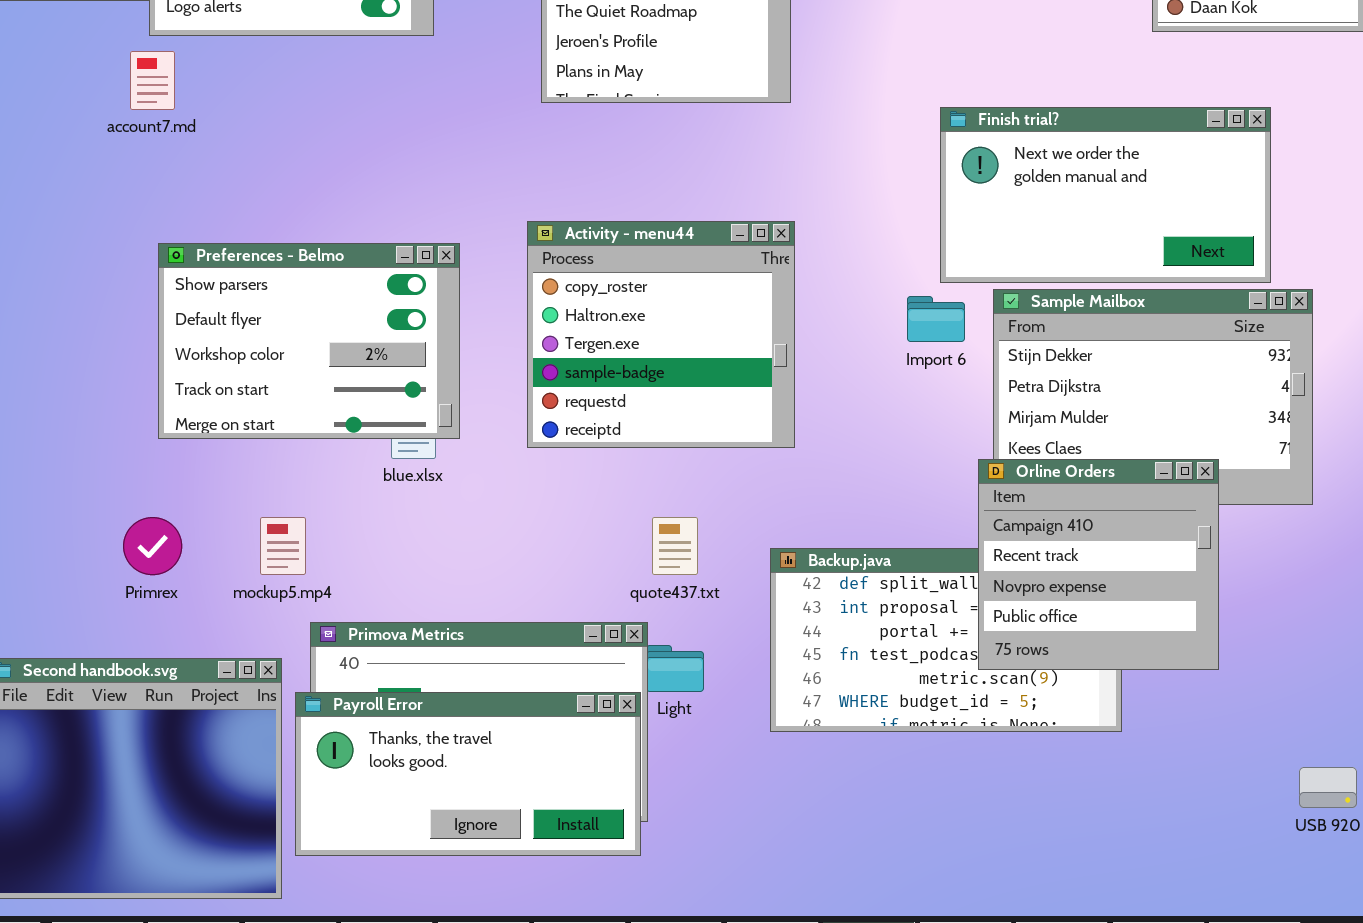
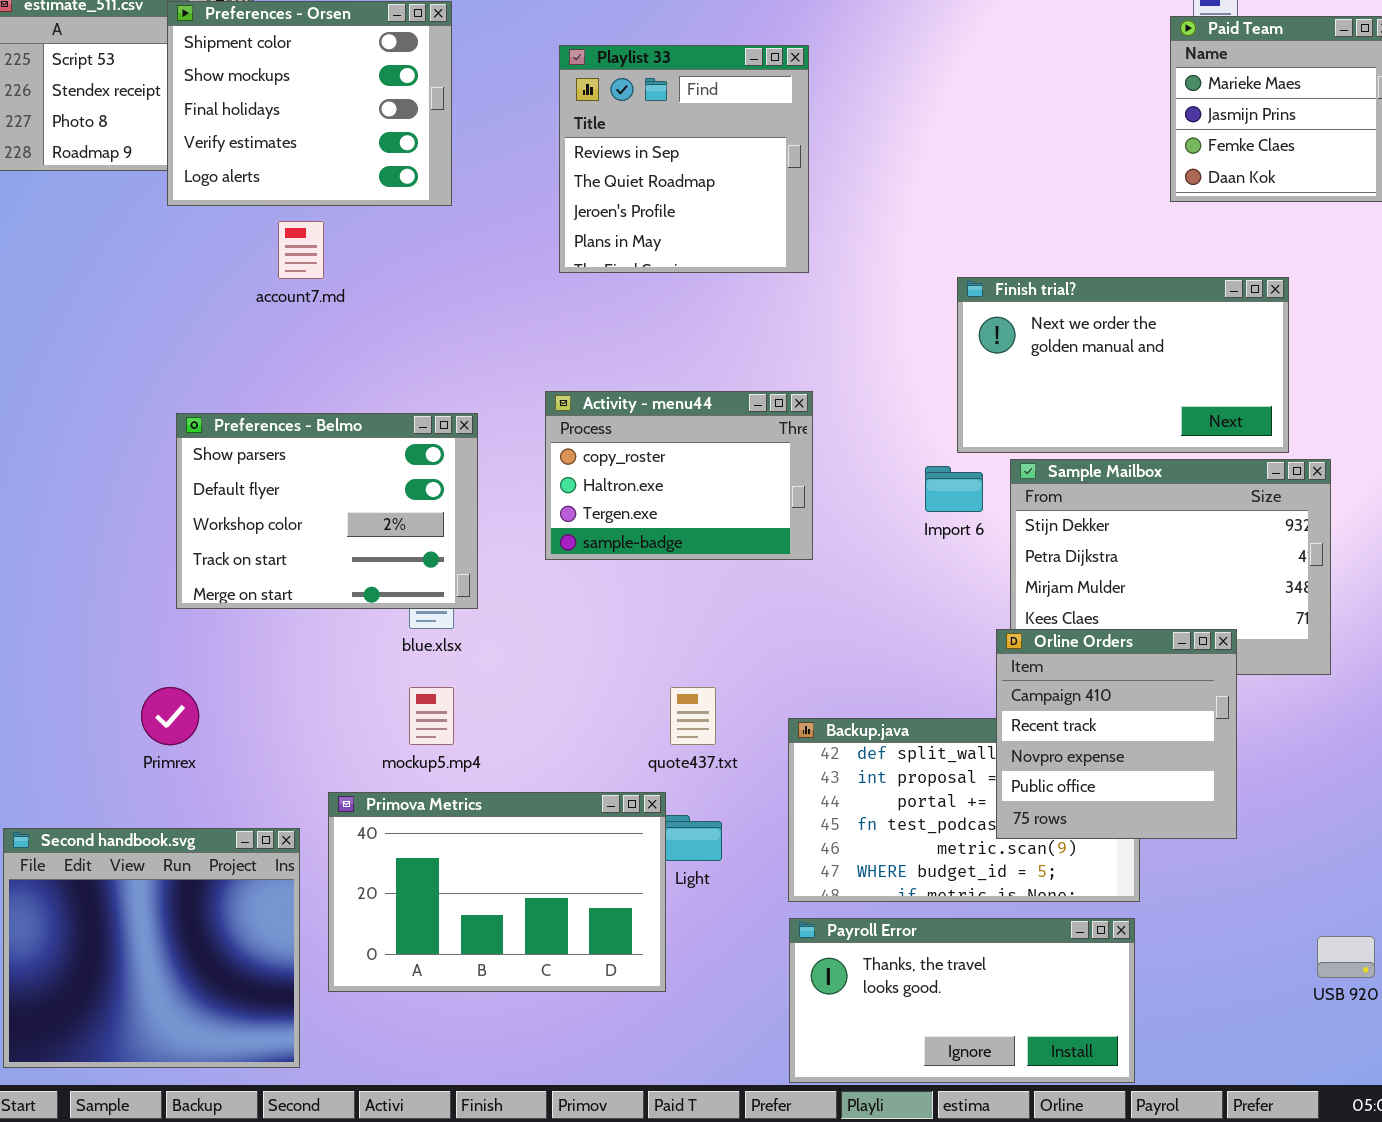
account7.md: [130,51,175,110] -> [278,221,324,279], moved
Activity - menu44: [527,221,795,448] -> [545,391,813,560], resized
mockup5.mp4: [260,517,306,575] -> [409,687,454,745], moved
Payroll Error: [295,692,641,856] -> [789,918,1135,1083], moved

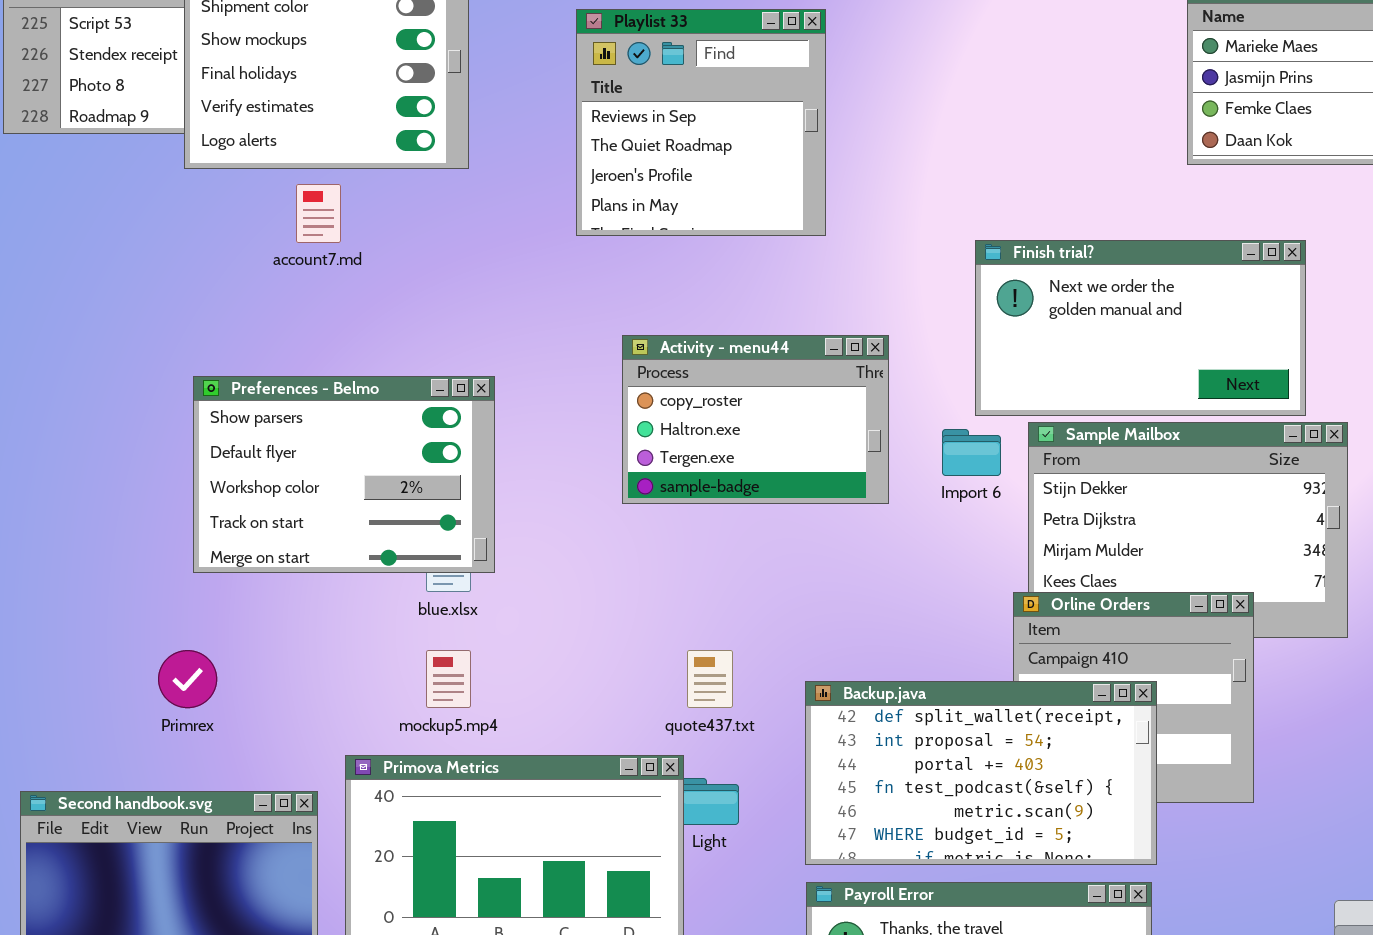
Activity - menu44: [545,391,813,560] -> [622,335,889,504], moved
Backup.java: [788,718,1140,902] -> [805,681,1157,865], raised

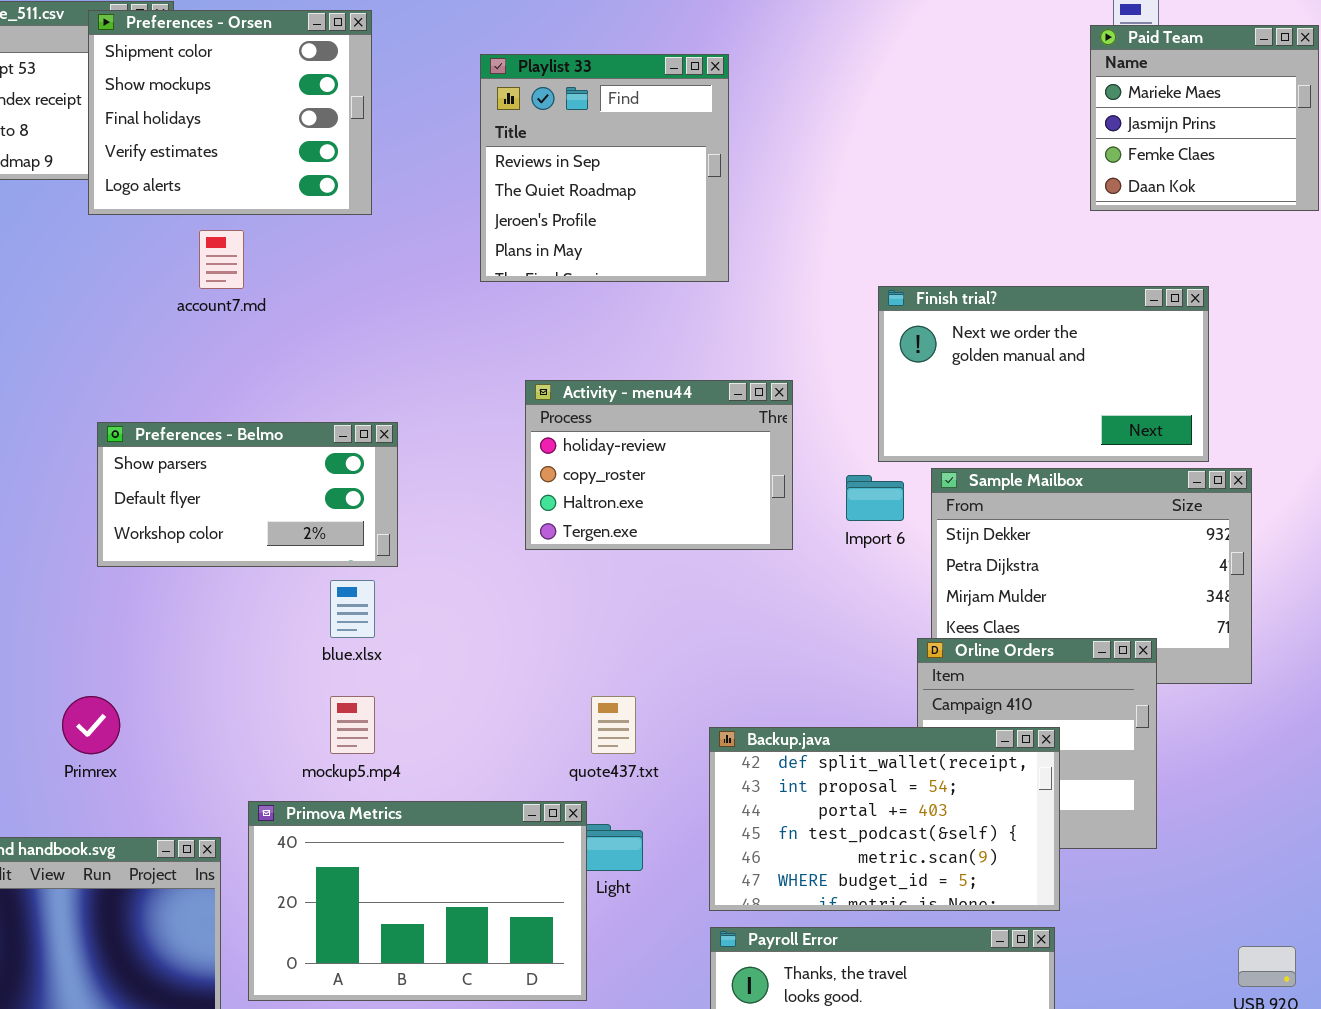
Activity - menu44: [622,335,889,504] -> [525,380,793,550], scrolled up 1 row
Preferences - Belmo: [193,376,495,573] -> [97,422,398,567], resized

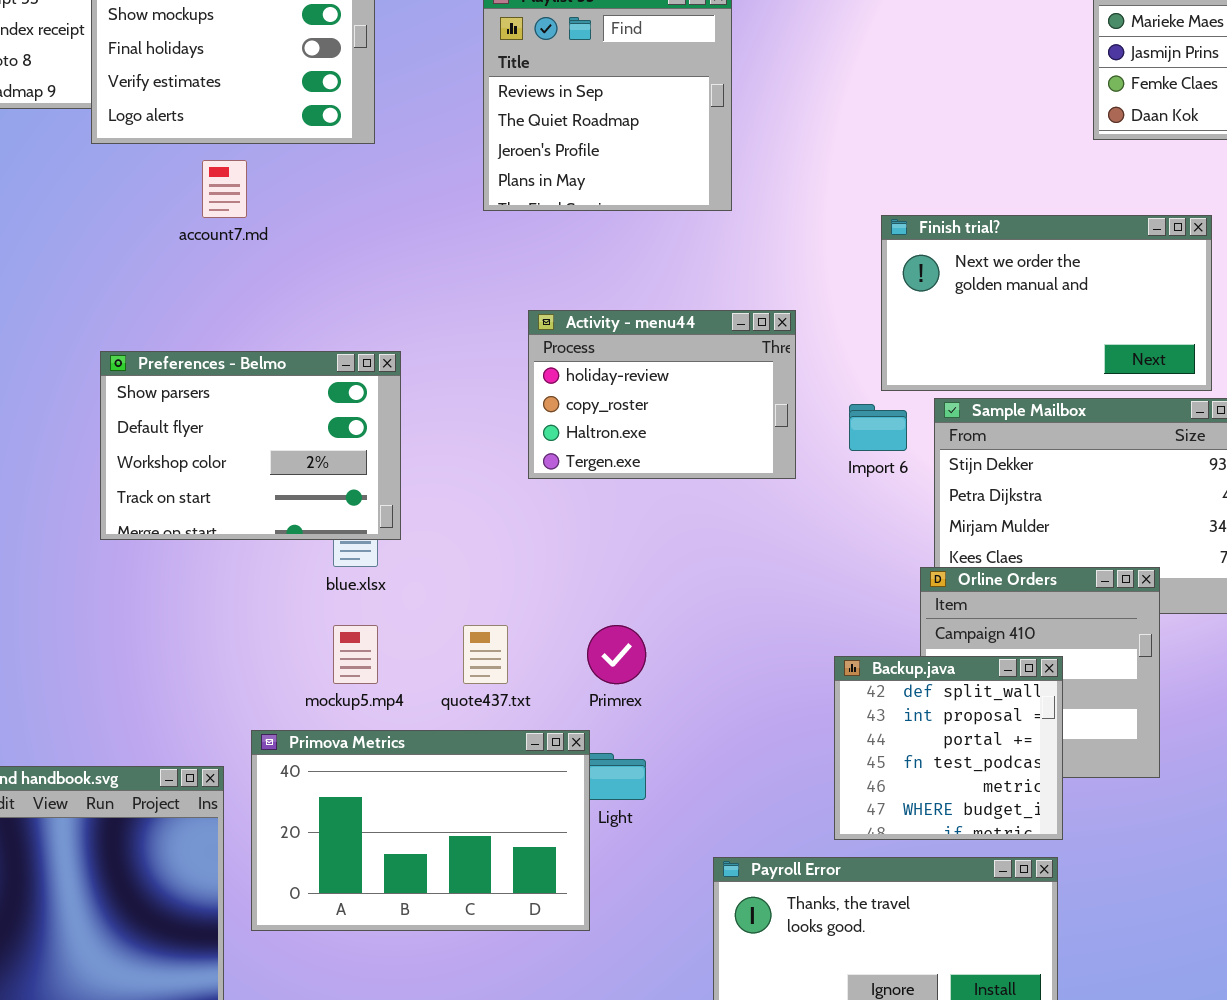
Preferences - Belmo: [97,422,398,567] -> [100,351,401,540], resized
Primrex: [62,696,120,754] -> [587,625,646,684], moved
quote437.txt: [591,696,636,754] -> [463,625,508,684], moved
Backup.java: [709,727,1060,911] -> [834,656,1063,840], resized

